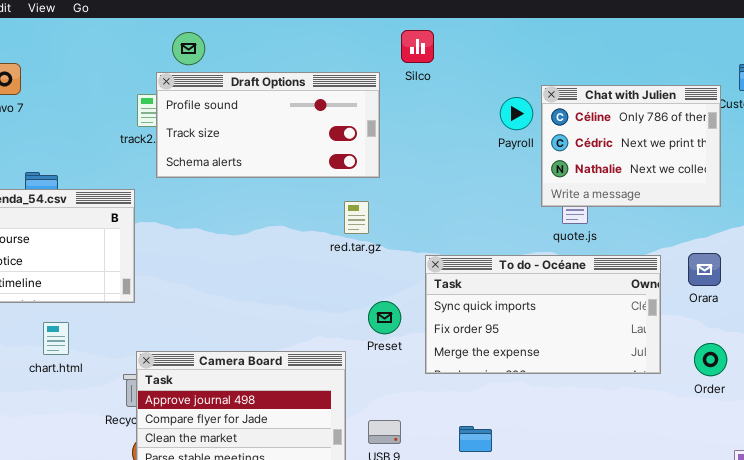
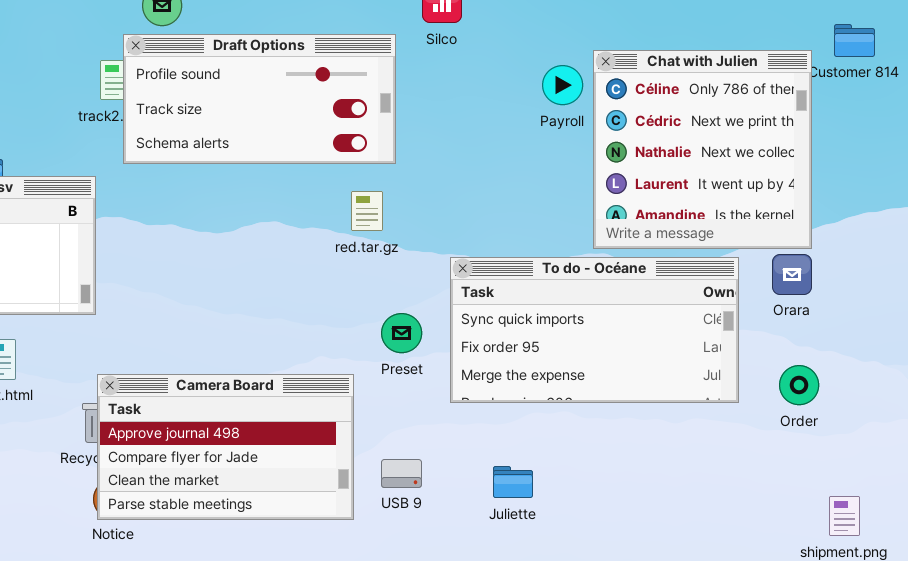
Chat with Julien: [541,85,721,207] -> [593,50,812,249], resized

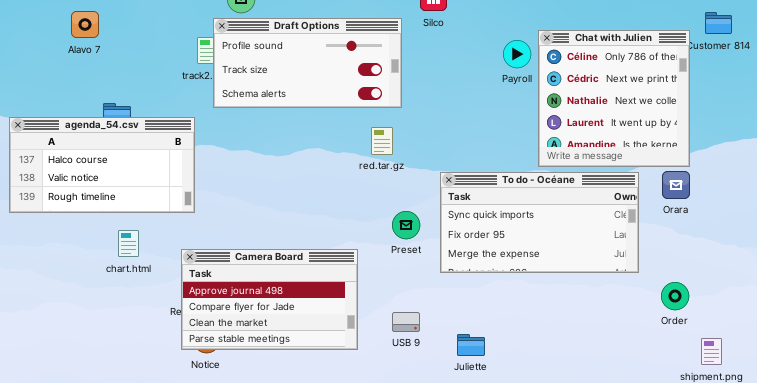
Order: [779,365,819,405] -> [661,282,689,310], moved
Camera Board: [97,374,354,520] -> [181,249,358,350], moved
Juliette: [493,466,533,498] -> [457,334,485,356], moved

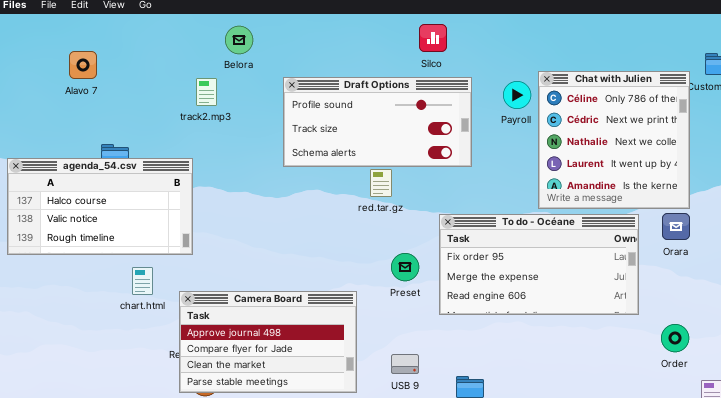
Draft Options: [213,18,402,108] -> [283,77,472,167], moved
To do - Océane: [440,172,639,273] -> [439,214,639,315], scrolled down 1 row
chart.html: [118,230,139,257] -> [132,267,153,295], moved

